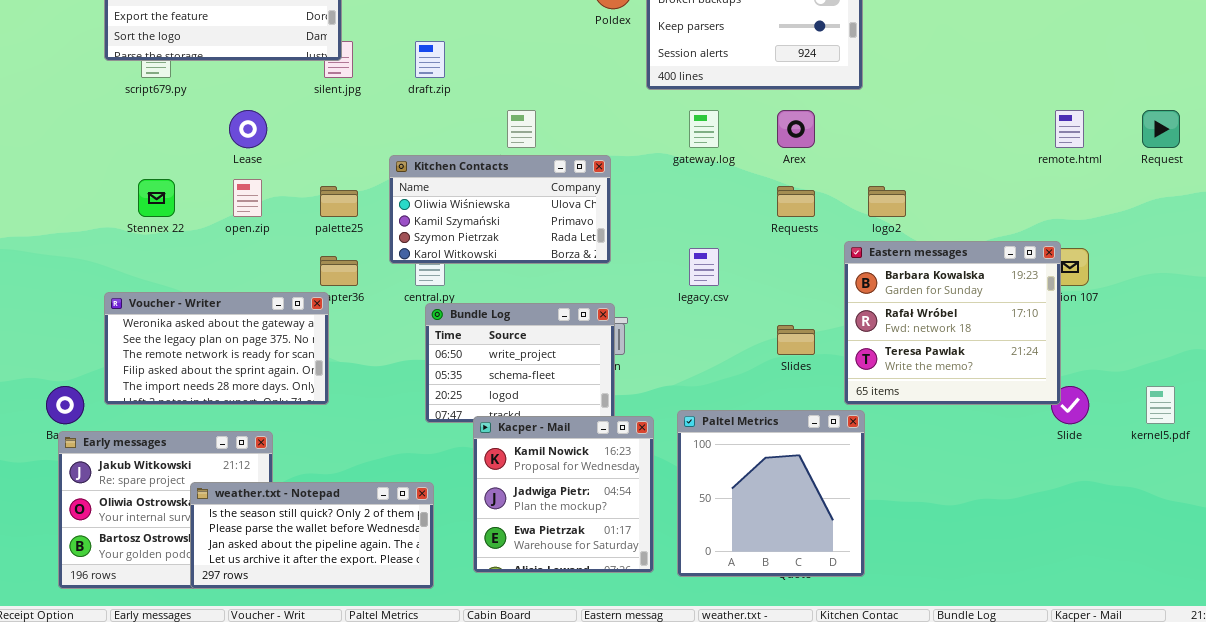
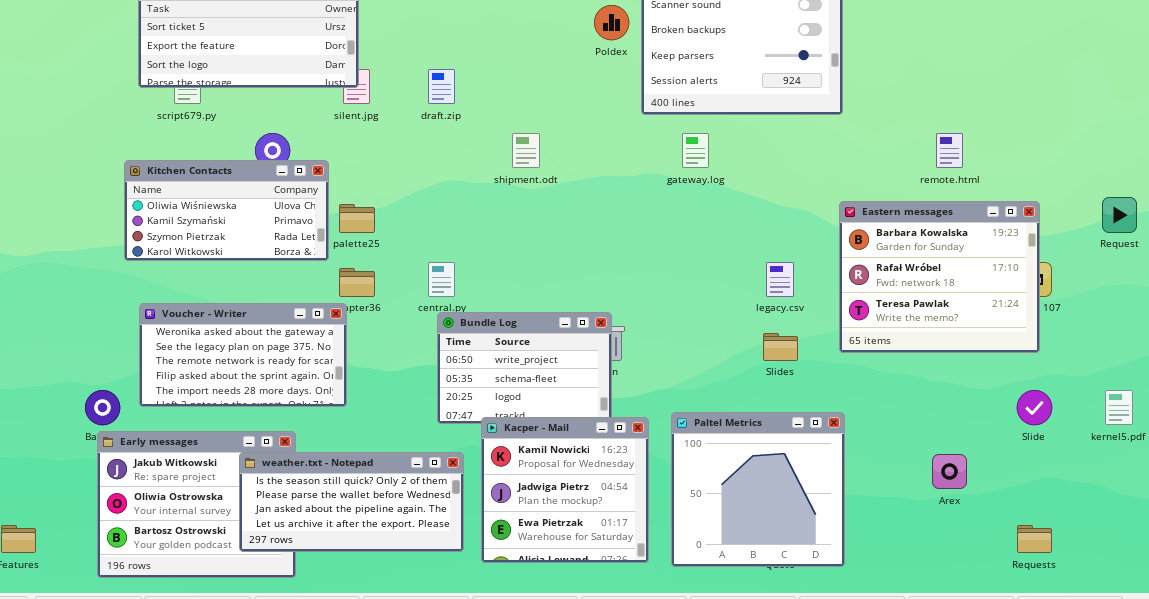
Arex: [777,110,815,148] -> [932,454,967,489], moved
remote.html: [1055,110,1084,148] -> [936,133,963,168], moved
Request: [1142,110,1180,148] -> [1102,197,1137,233], moved
Kitchen Contacts: [389,155,611,264] -> [124,160,329,261], moved
Requests: [777,186,815,217] -> [1017,525,1052,553], moved
Eastern messages: [844,241,1061,405] -> [839,201,1040,353], moved
legacy.csv: [689,248,719,286] -> [766,262,794,297], moved
weather.txt - Notepad: [190,482,434,589] -> [239,452,464,552], moved

